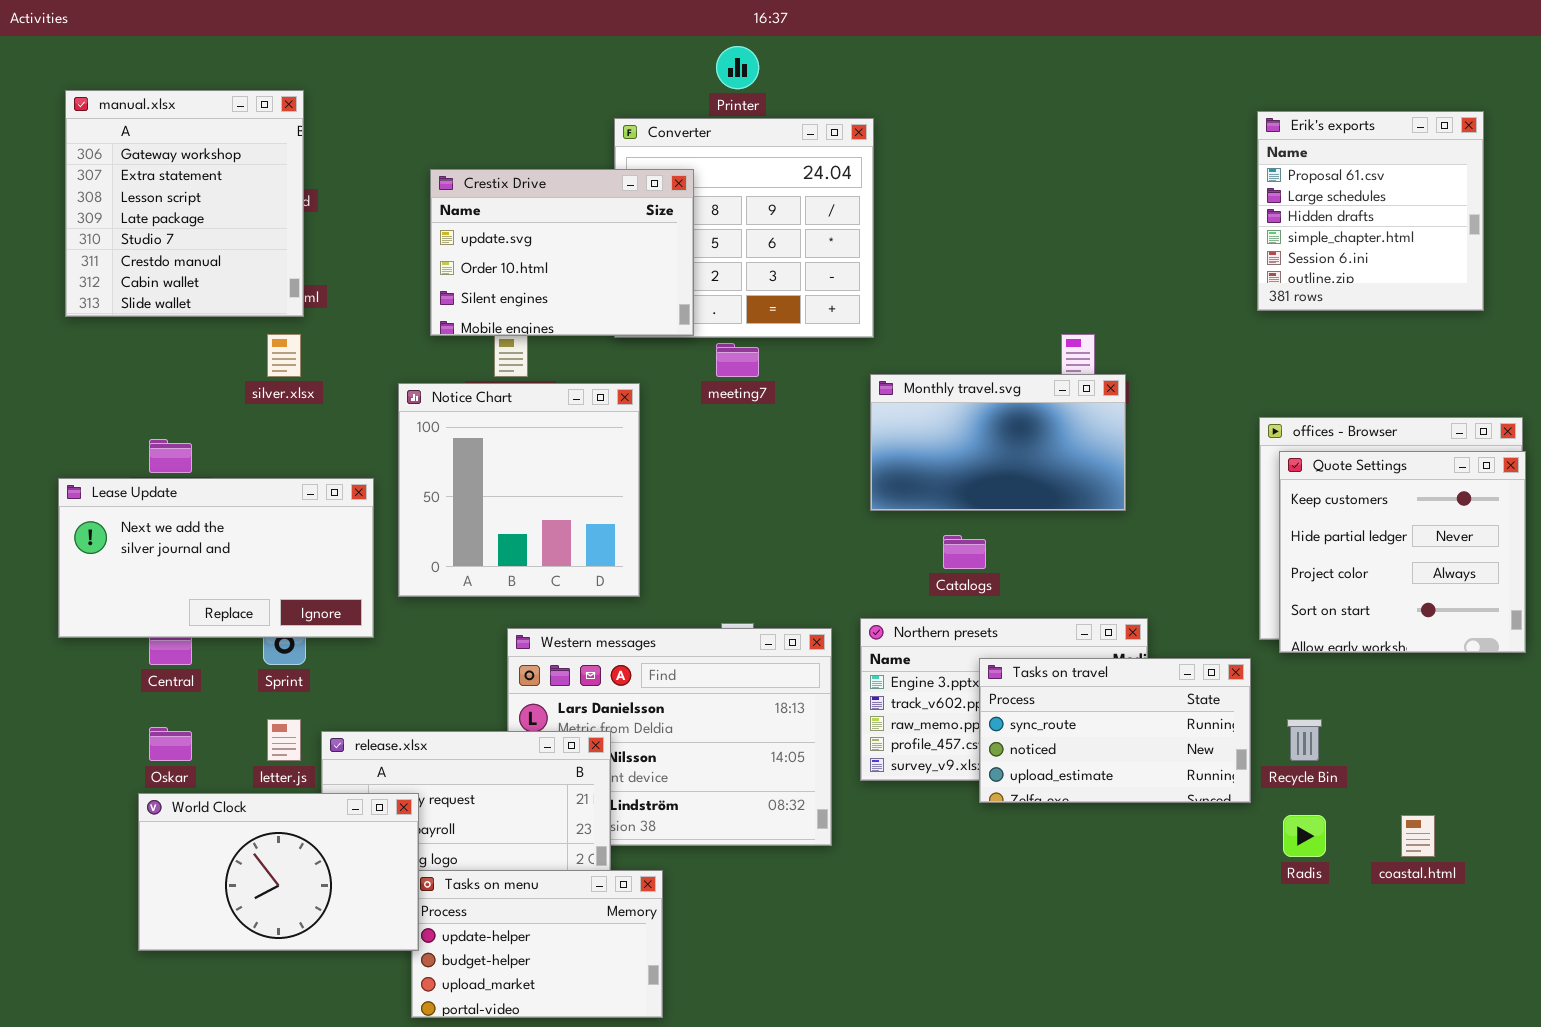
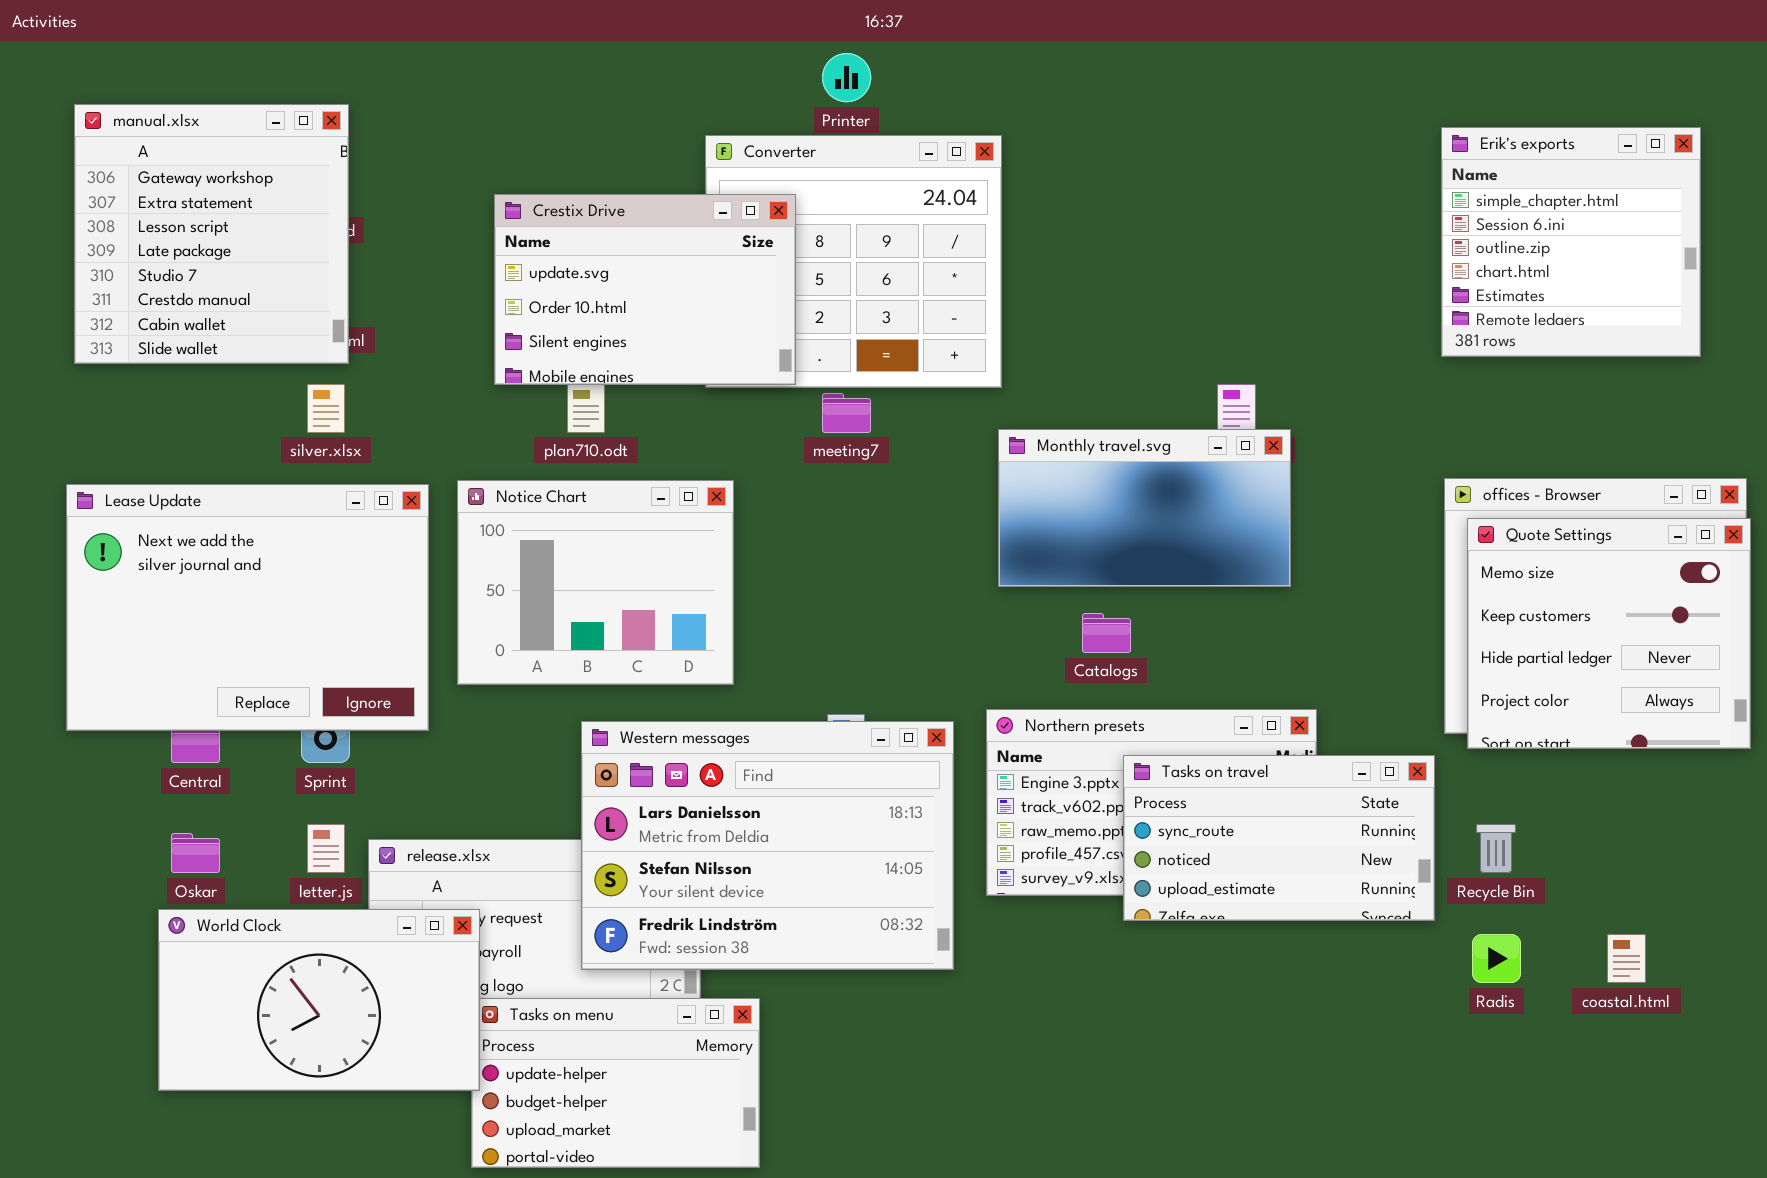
Erik's exports: [1257,111,1484,311] -> [1441,127,1701,357], scrolled down 3 rows
Notice Chart: [398,383,640,597] -> [457,480,734,685], resized
Quote Settings: [1279,451,1526,653] -> [1467,518,1751,749], scrolled up 1 row
Lease Update: [58,478,374,638] -> [66,484,429,731], resized
Western messages: [507,628,832,846] -> [581,721,954,970], raised

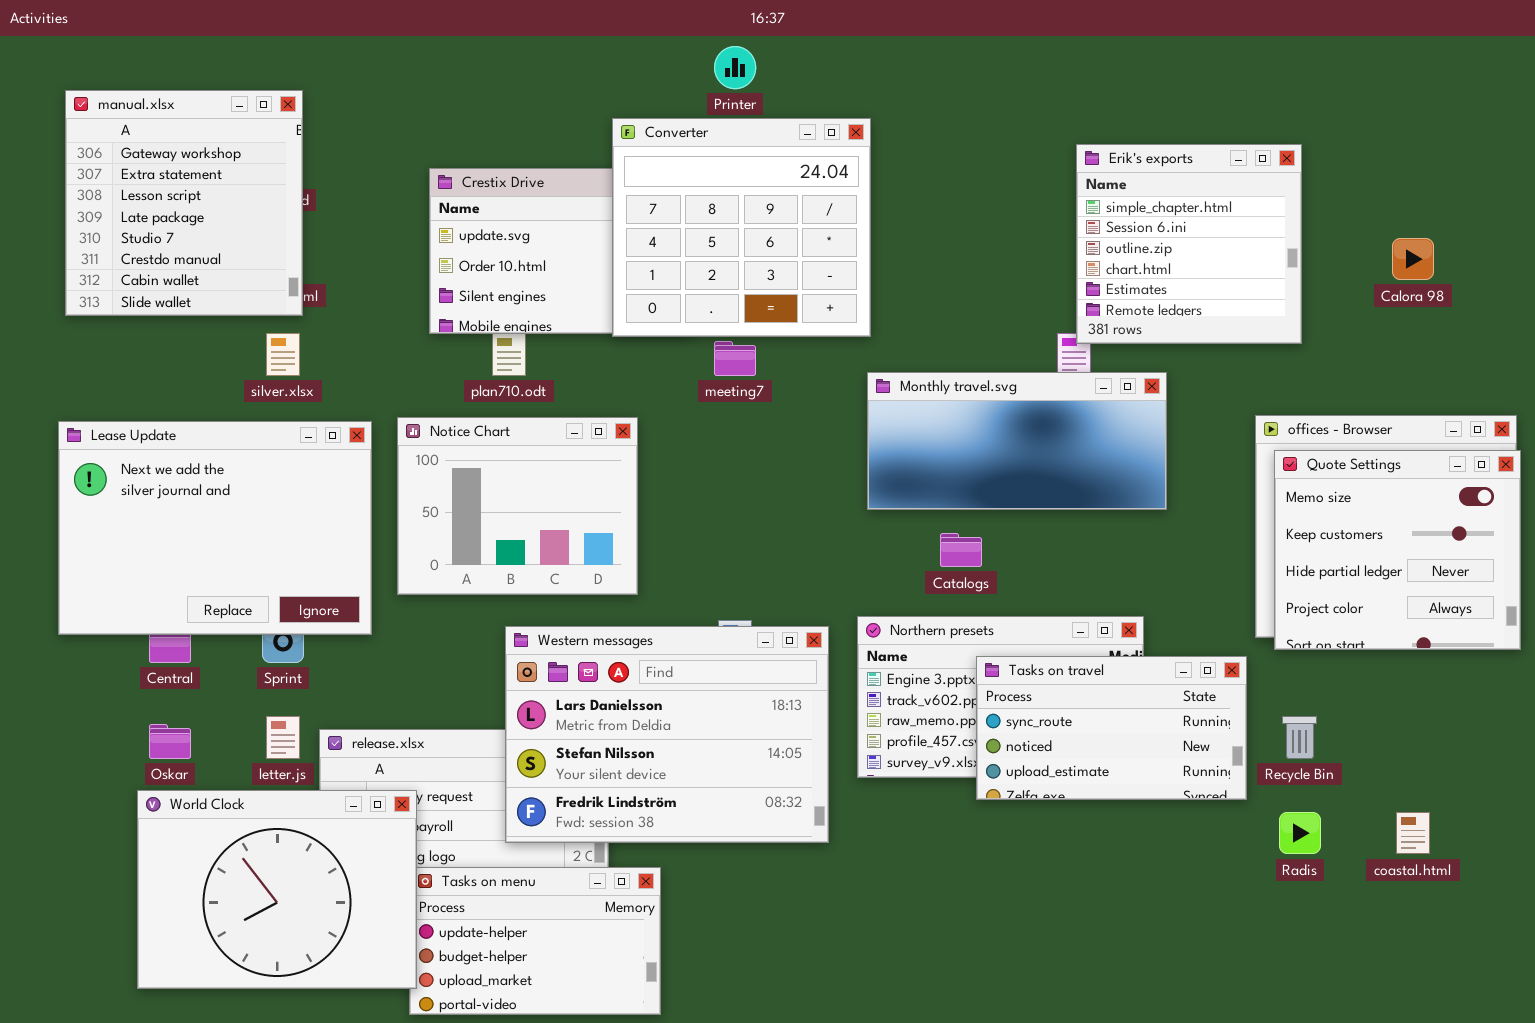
Erik's exports: [1441,127,1701,357] -> [1076,144,1302,344], moved
Converter: [705,135,1002,388] -> [612,118,871,337], raised
Monthly travel.svg: [998,429,1291,587] -> [867,372,1167,510], resized
World Clock: [158,909,480,1091] -> [137,790,417,989], resized

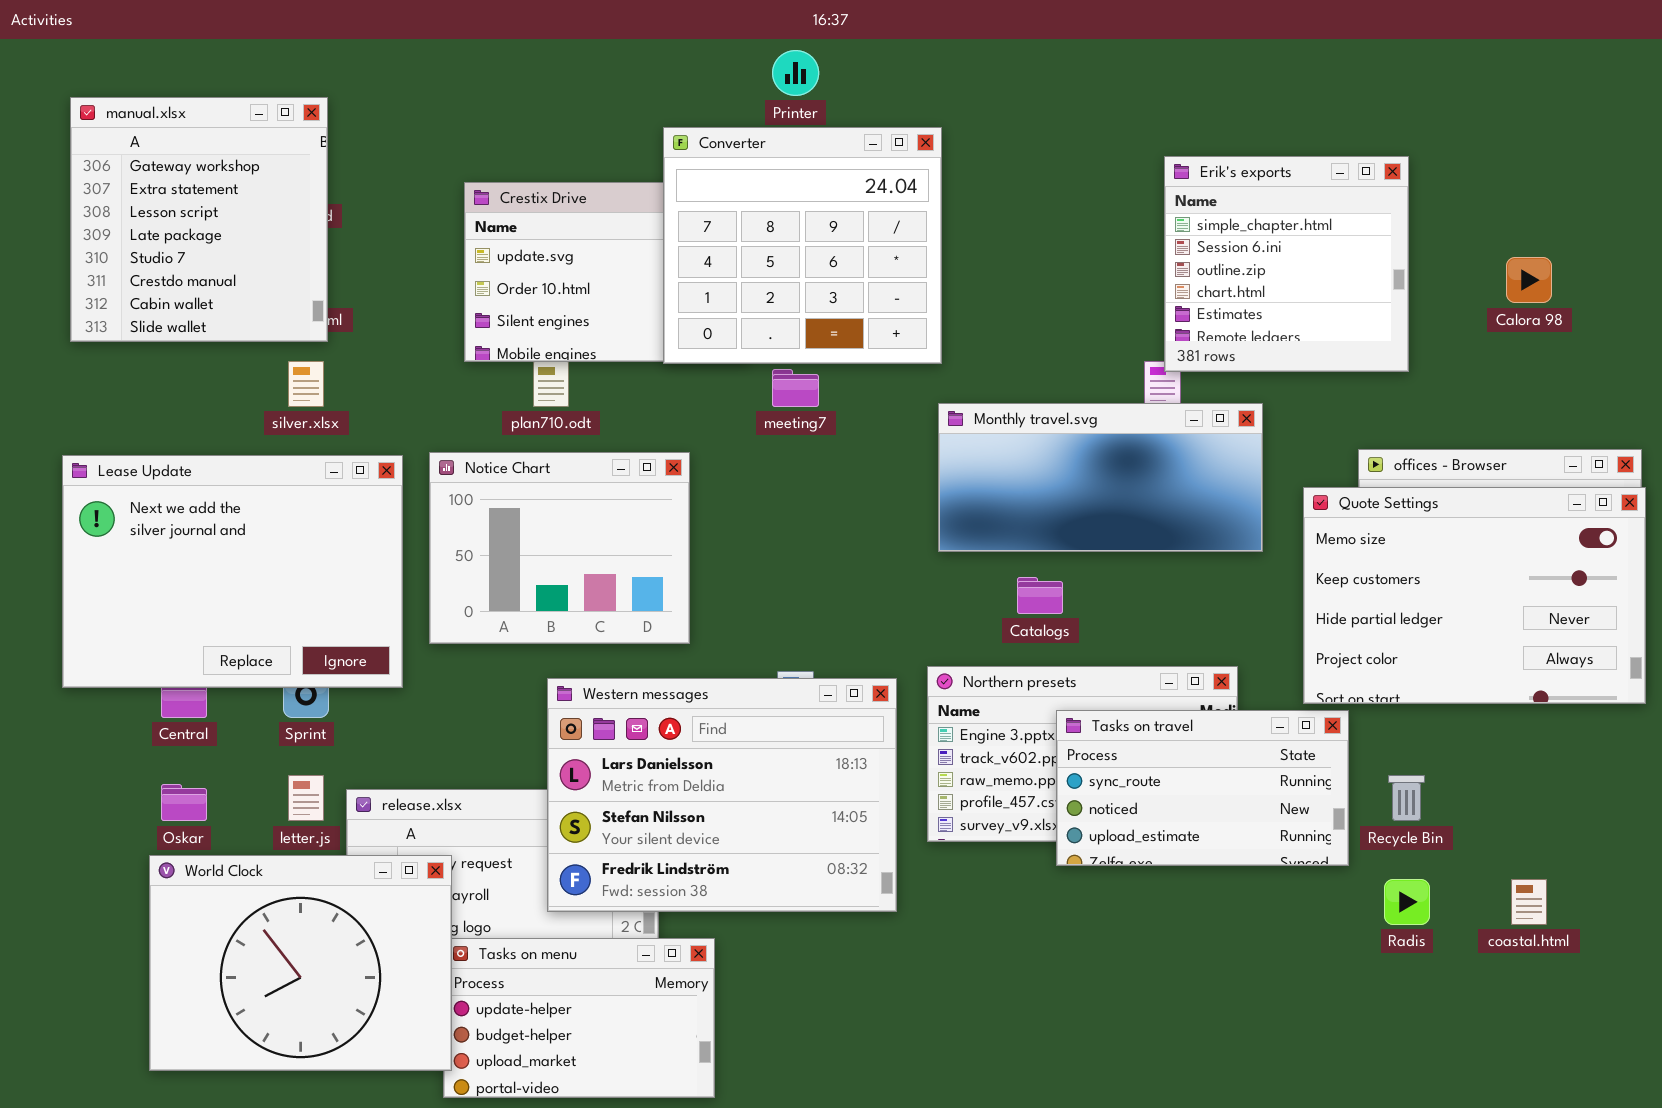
Quote Settings: [1274,450,1521,650] -> [1303,487,1646,704], resized

